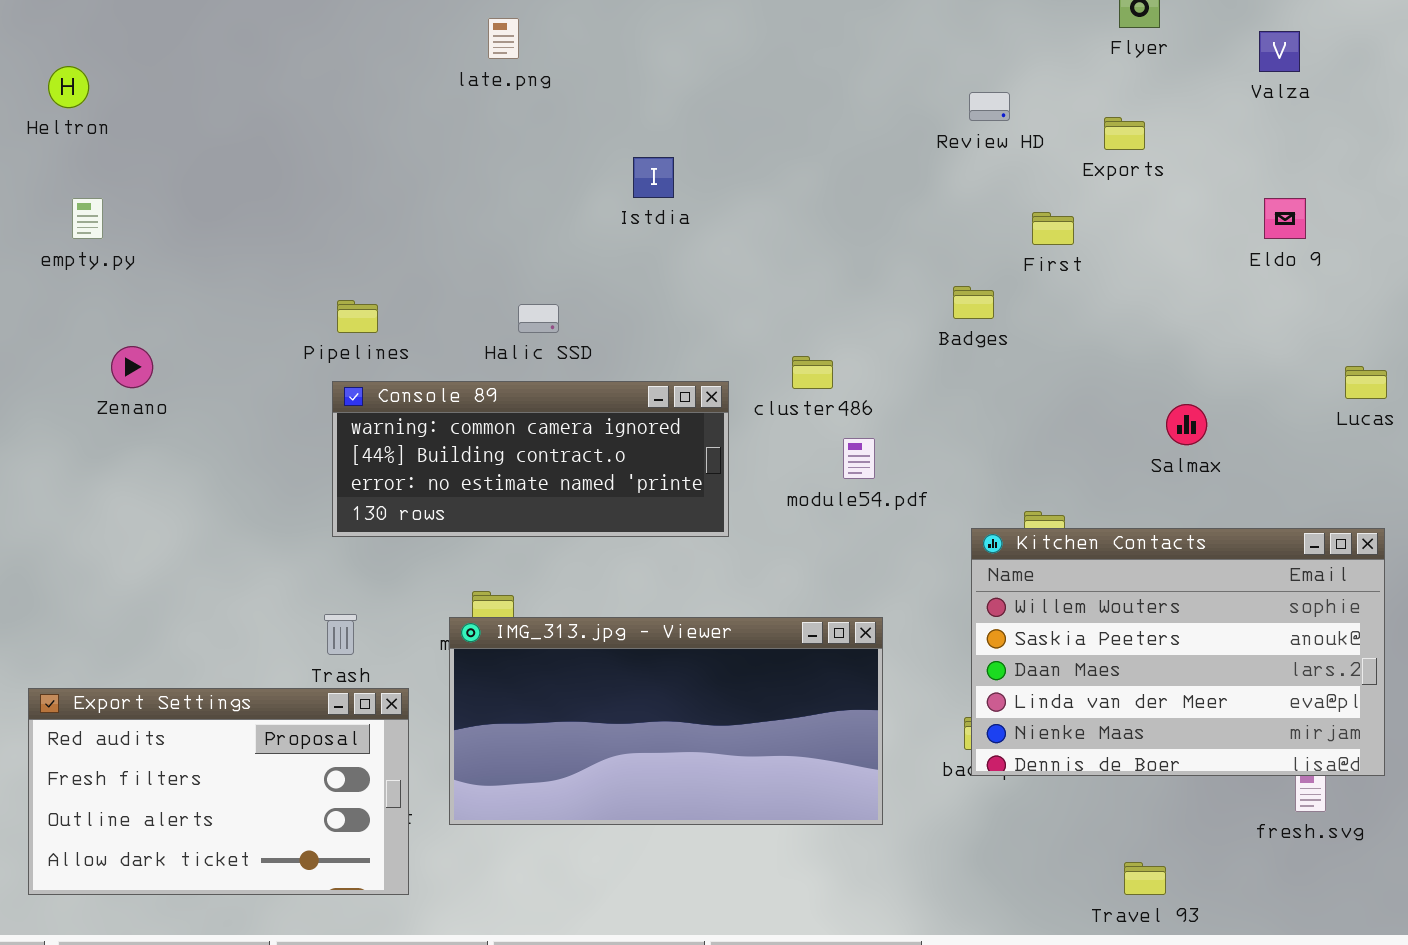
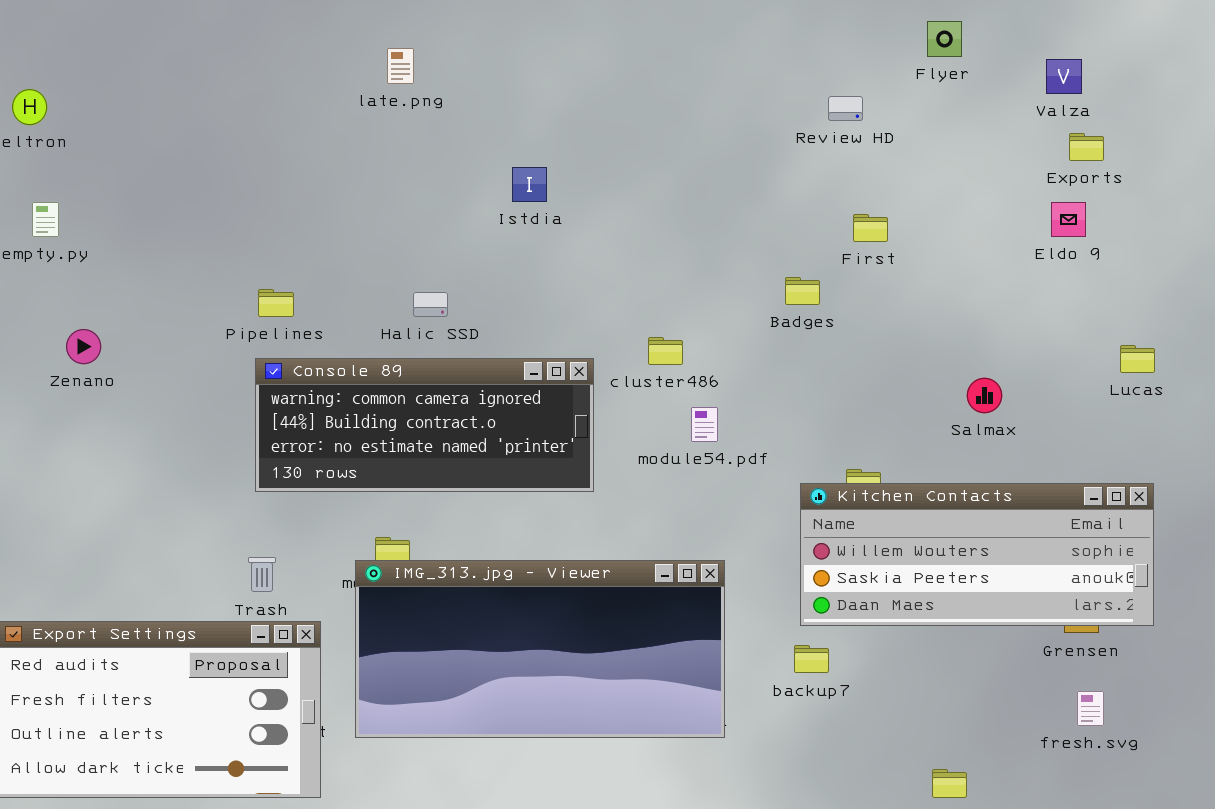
Review HD: [969,92,1010,121] -> [828,96,863,121], moved
Exports: [1104,117,1145,150] -> [1069,133,1104,161], moved
Kitchen Contacts: [971,528,1385,776] -> [800,483,1154,626], resized

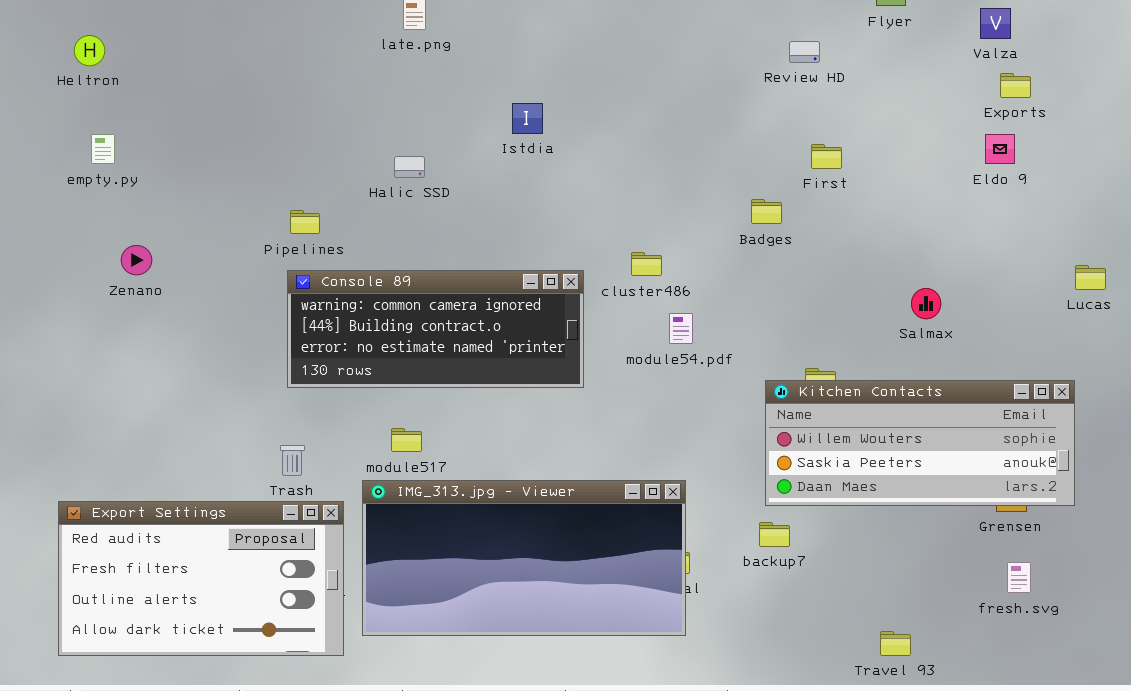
Halic SSD: [413,292,448,317] -> [394,156,425,178], moved
Lucas: [1120,345,1155,373] -> [1075,265,1106,290], moved
IMG_313.jpg - Viewer: [355,560,725,738] -> [362,480,686,636], moved

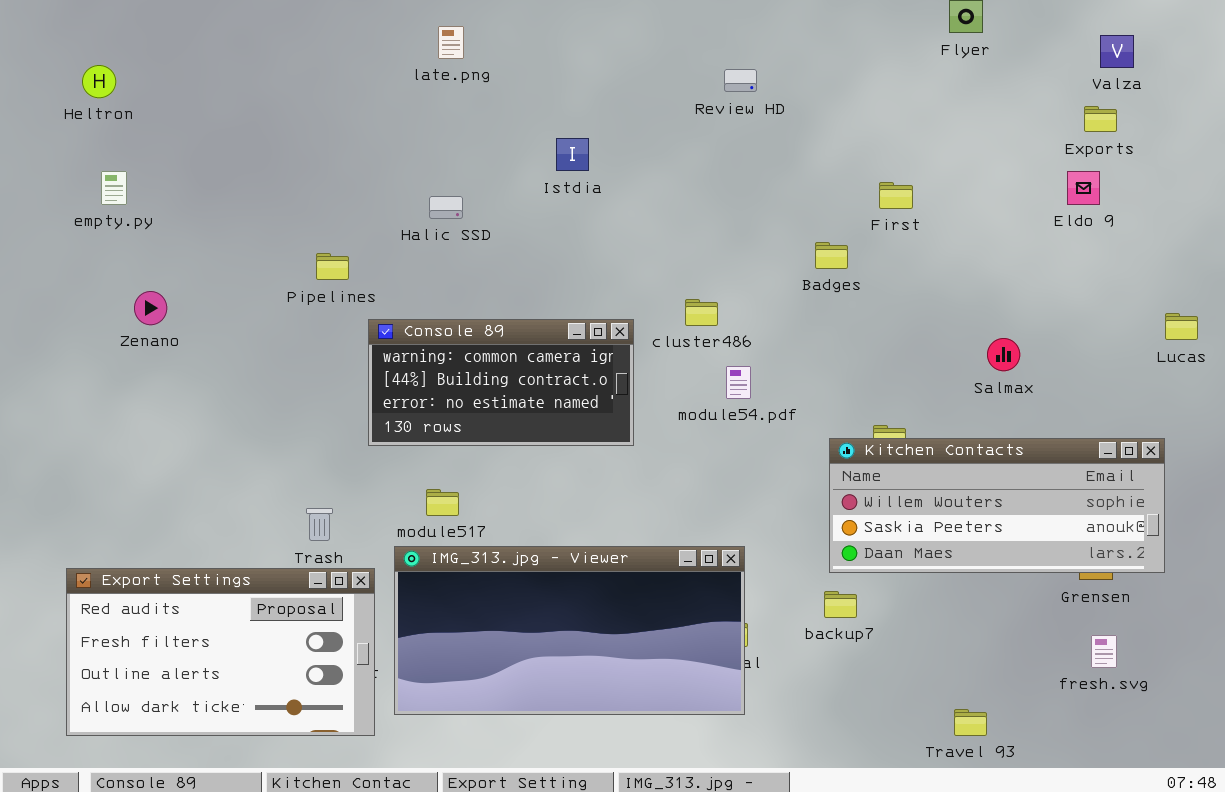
Valza: [980,8,1011,39] -> [1100,35,1134,68], moved
Review HD: [789,41,820,63] -> [724,69,757,92], moved
Console 89: [287,270,584,388] -> [368,319,634,446], resized

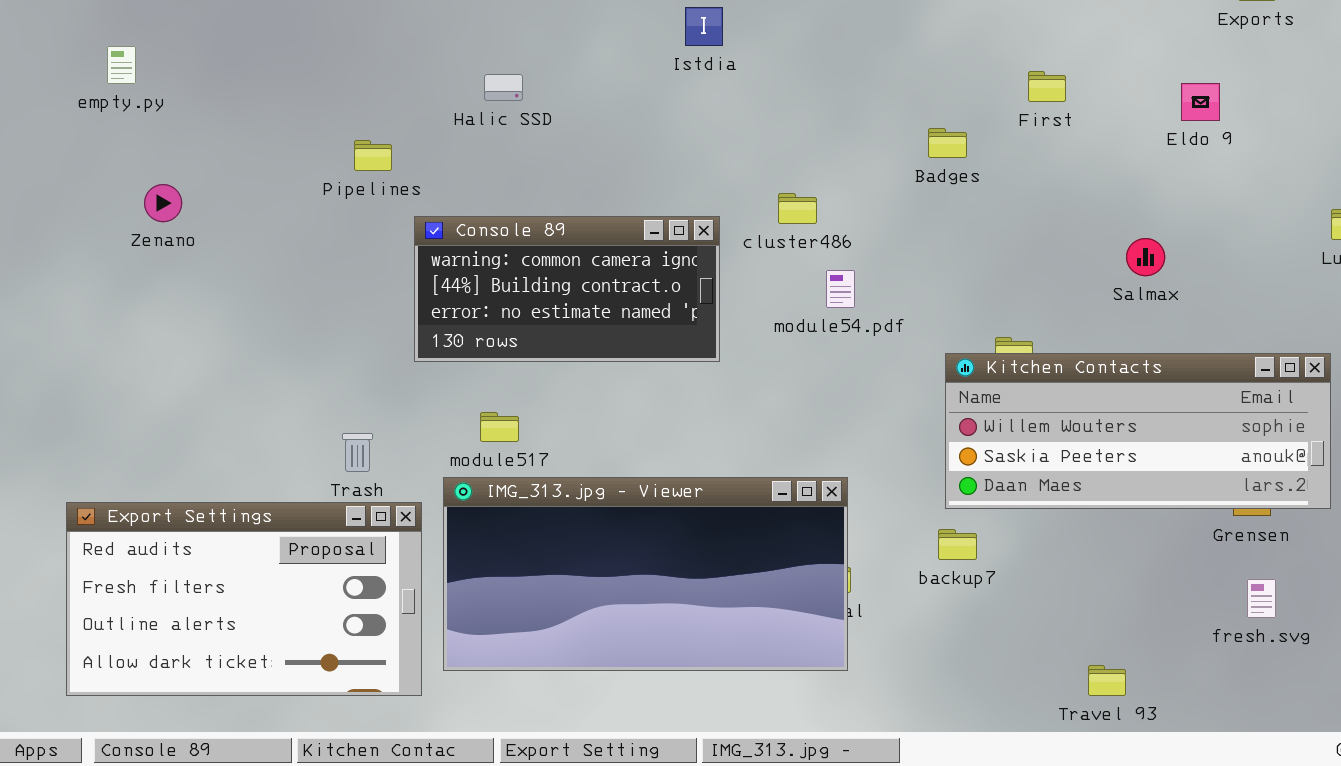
Istdia: [556,138,589,171] -> [685,7,723,46], moved
Eldo 9: [1067,171,1100,205] -> [1181,83,1220,121], moved
First: [879,182,913,209] -> [1028,71,1066,102], moved

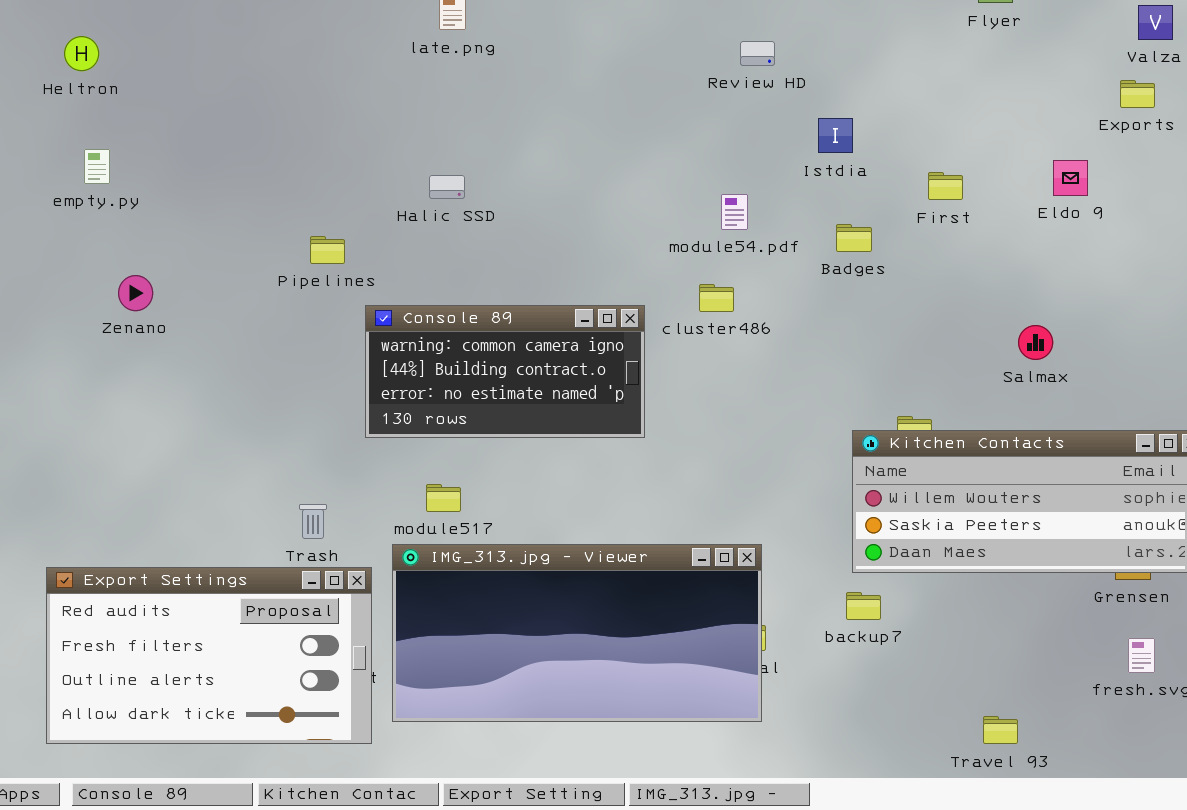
Istdia: [685,7,723,46] -> [818,118,853,153], moved
Eldo 9: [1181,83,1220,121] -> [1053,160,1088,196], moved
module54.pdf: [826,270,855,308] -> [721,194,748,230], moved

